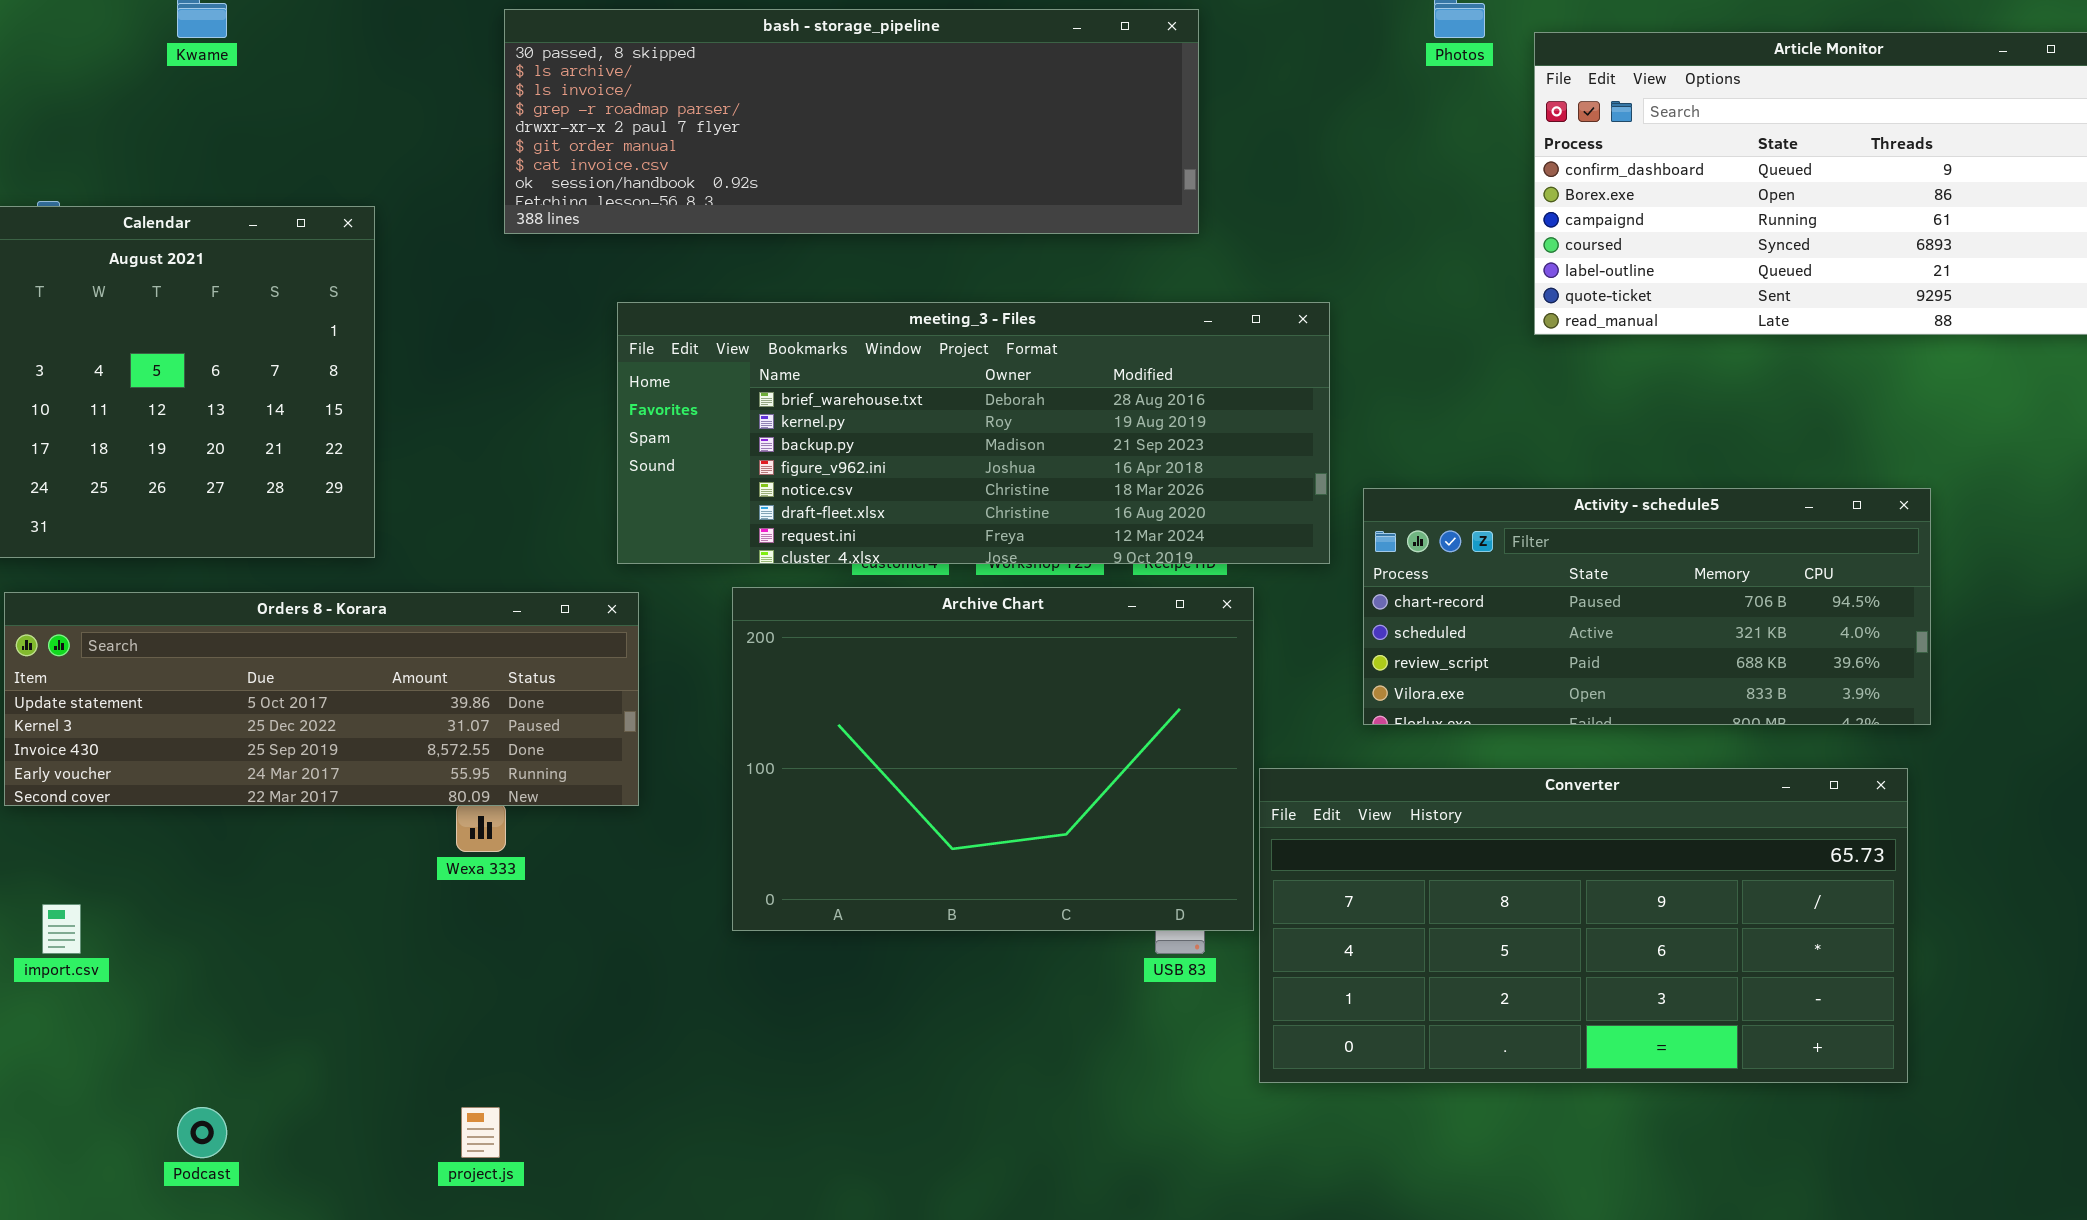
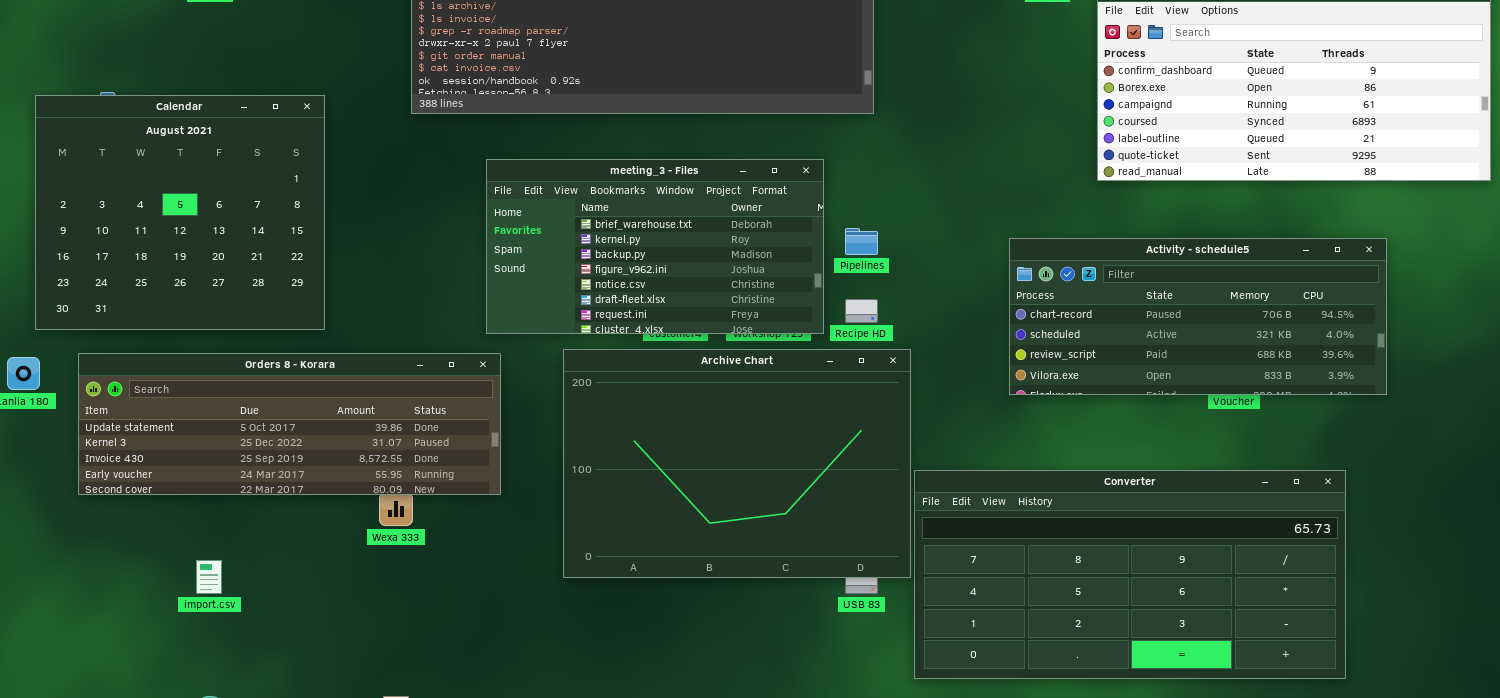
meeting_3 - Files: [617,302,1330,564] -> [486,159,824,334], resized
Activity - schedule5: [1363,488,1931,725] -> [1009,238,1387,395], moved
import.csv: [42,904,81,954] -> [196,560,222,594], moved

